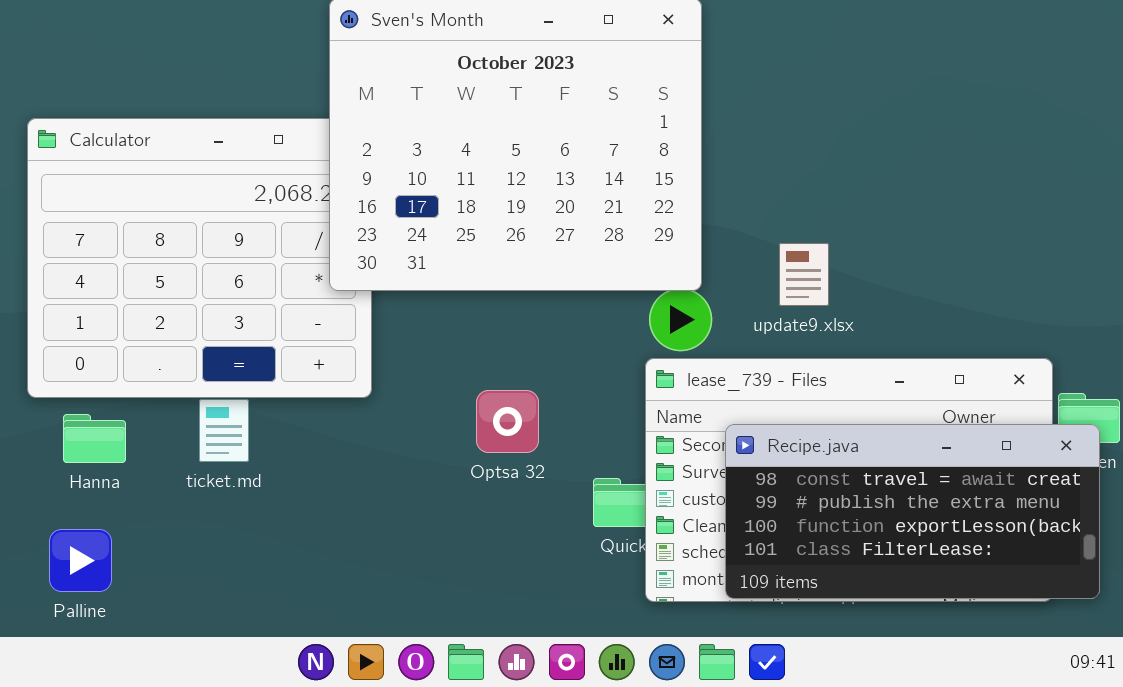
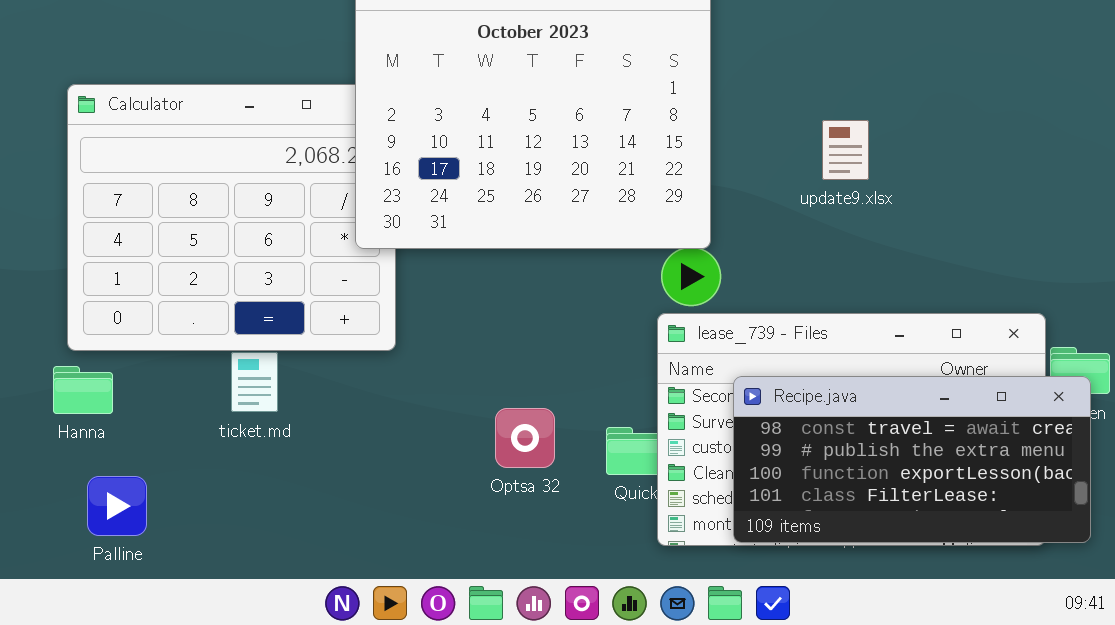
update9.xlsx: [779,243,829,306] -> [822,120,869,180], moved
Optsa 32: [476,390,539,453] -> [495,408,555,468], moved
Hanna: [63,414,126,463] -> [53,366,113,414], moved

